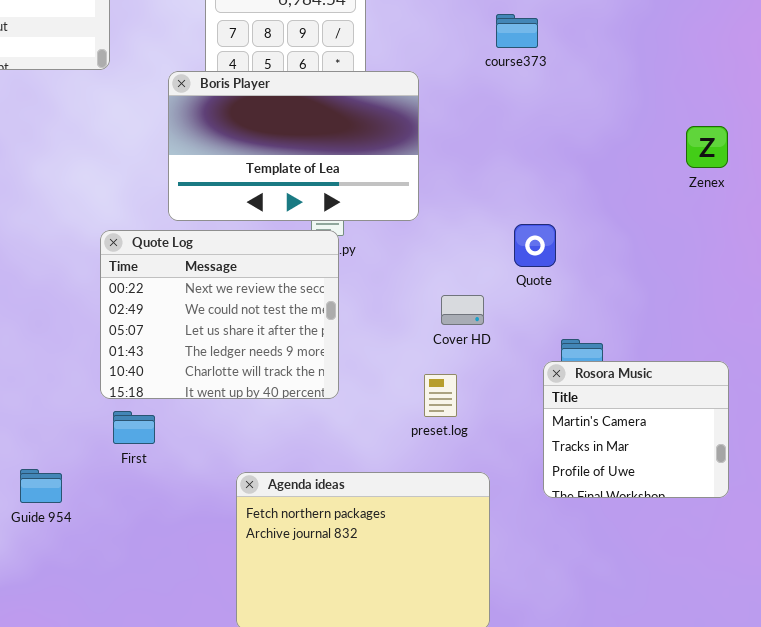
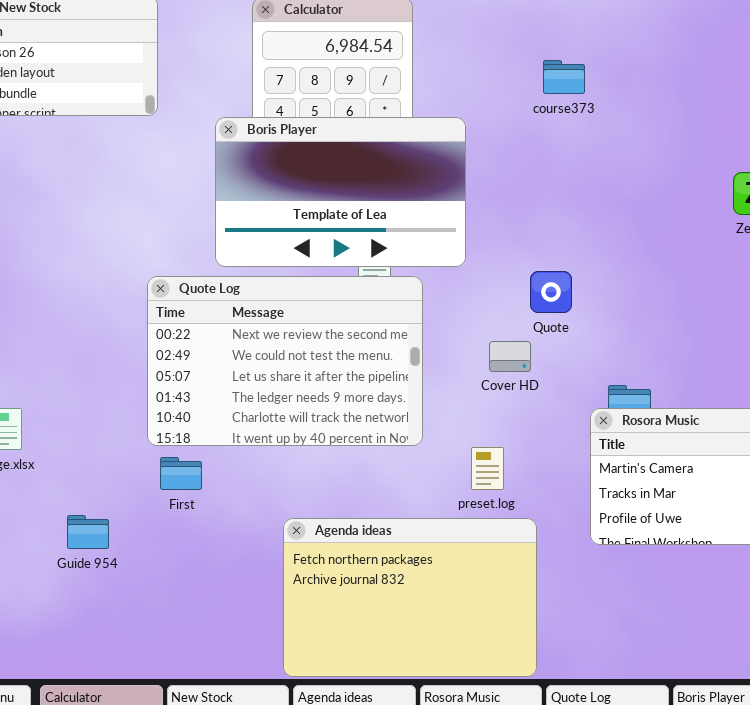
Quote: [514,224,556,267] -> [530,271,572,313], moved
Quote Log: [100,230,339,399] -> [147,276,423,446], resized
preset.log: [424,374,457,417] -> [471,447,504,490], moved

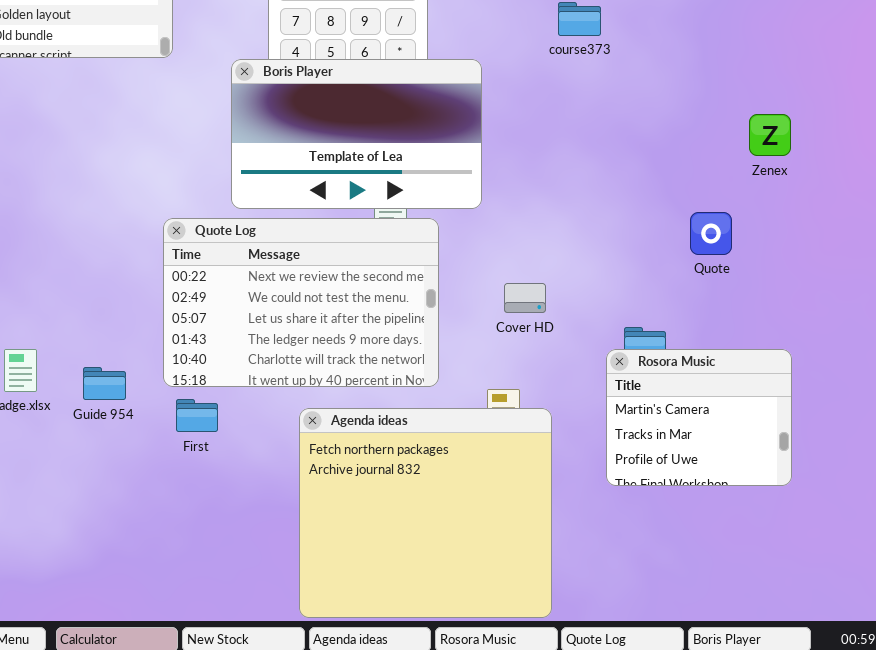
Quote: [530,271,572,313] -> [690,212,732,255], moved
Guide 954: [67,515,109,549] -> [83,367,126,400], moved
Agenda ideas: [283,518,537,677] -> [299,408,552,618], resized

